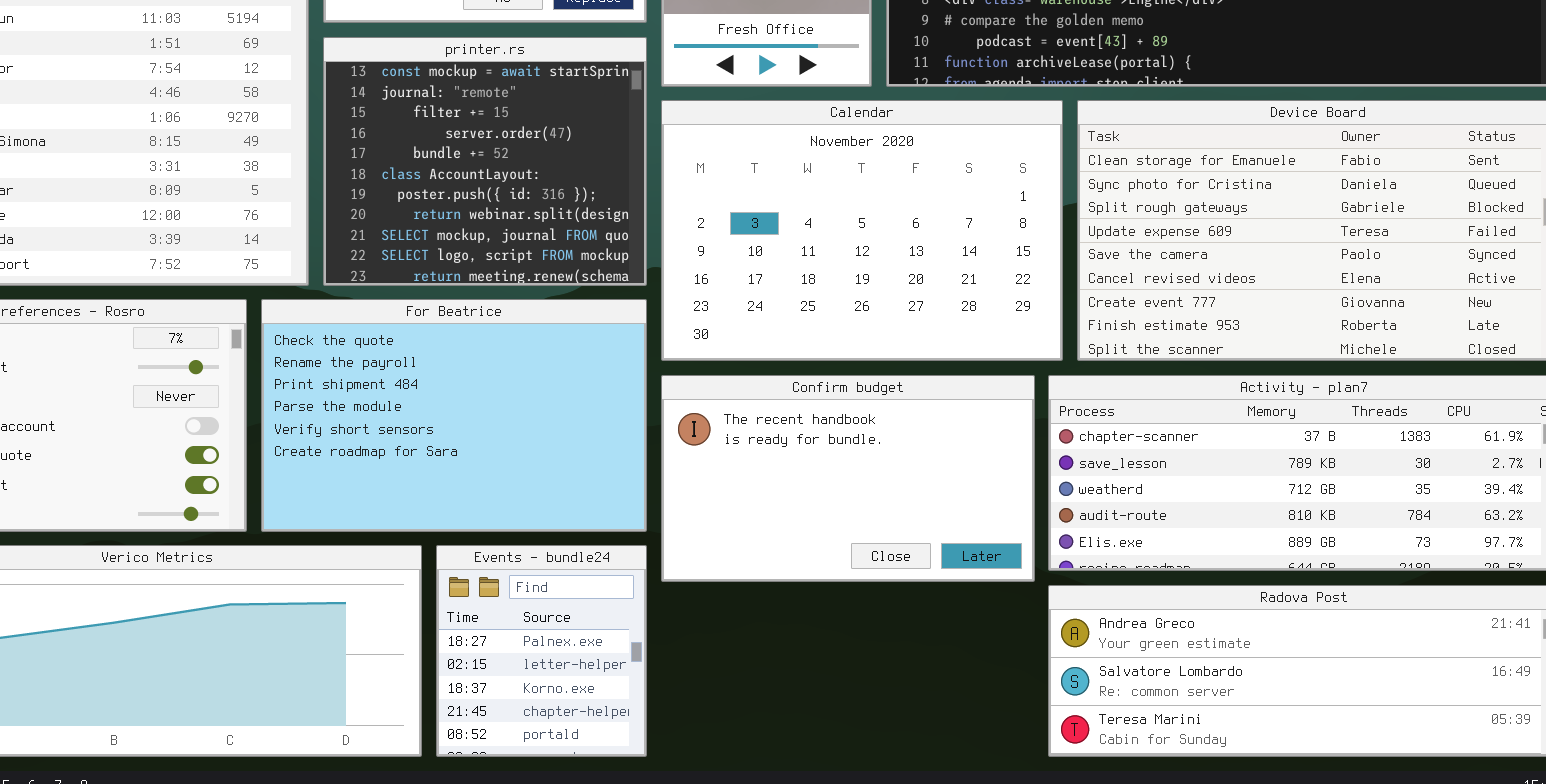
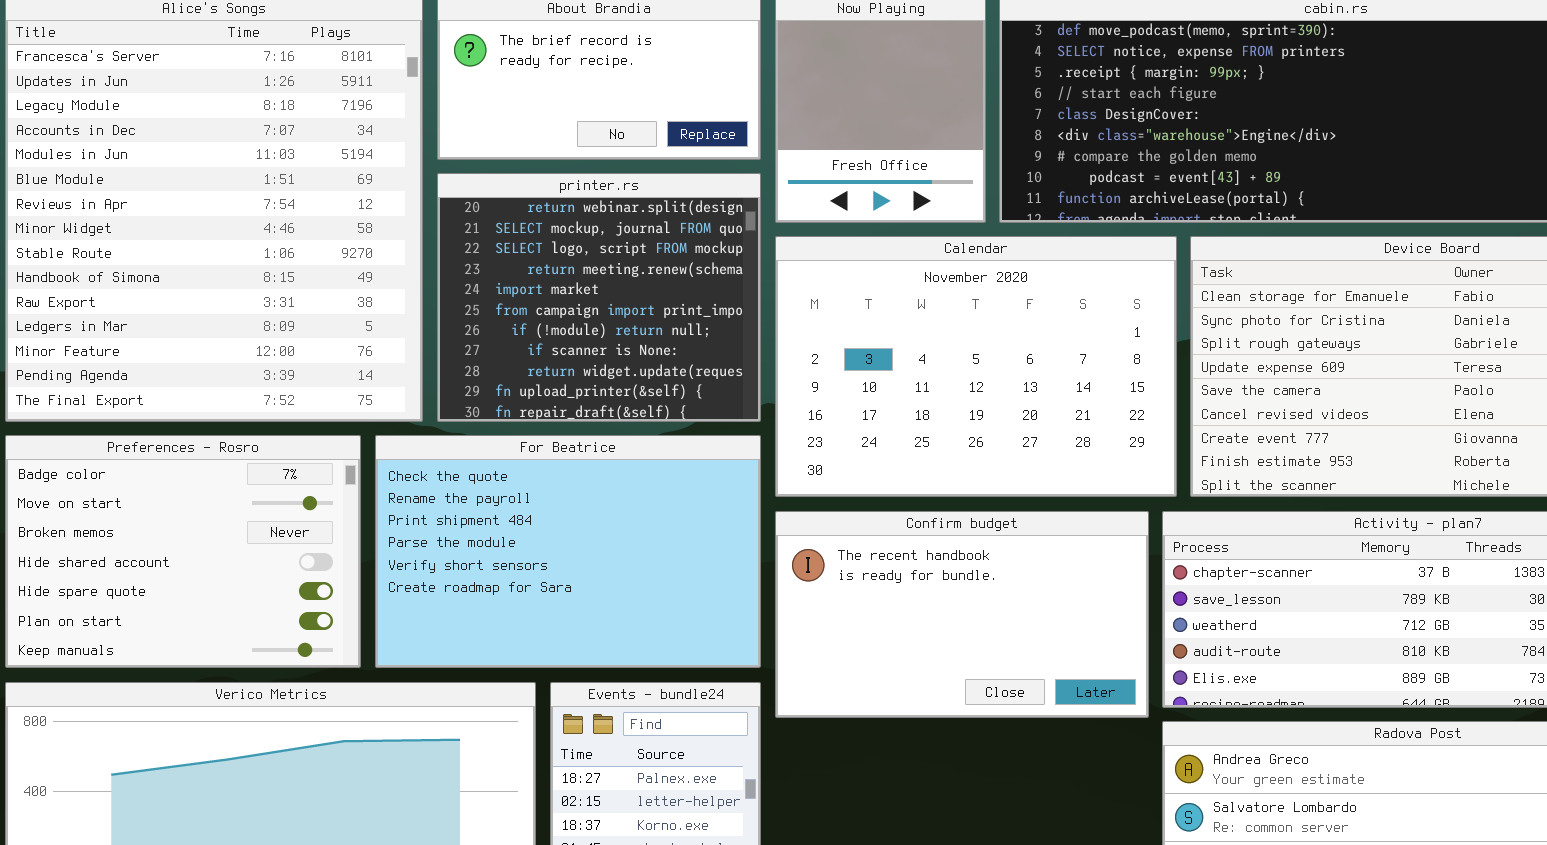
printer.rs: [323,37,647,286] -> [437,173,761,422], scrolled down 7 rows

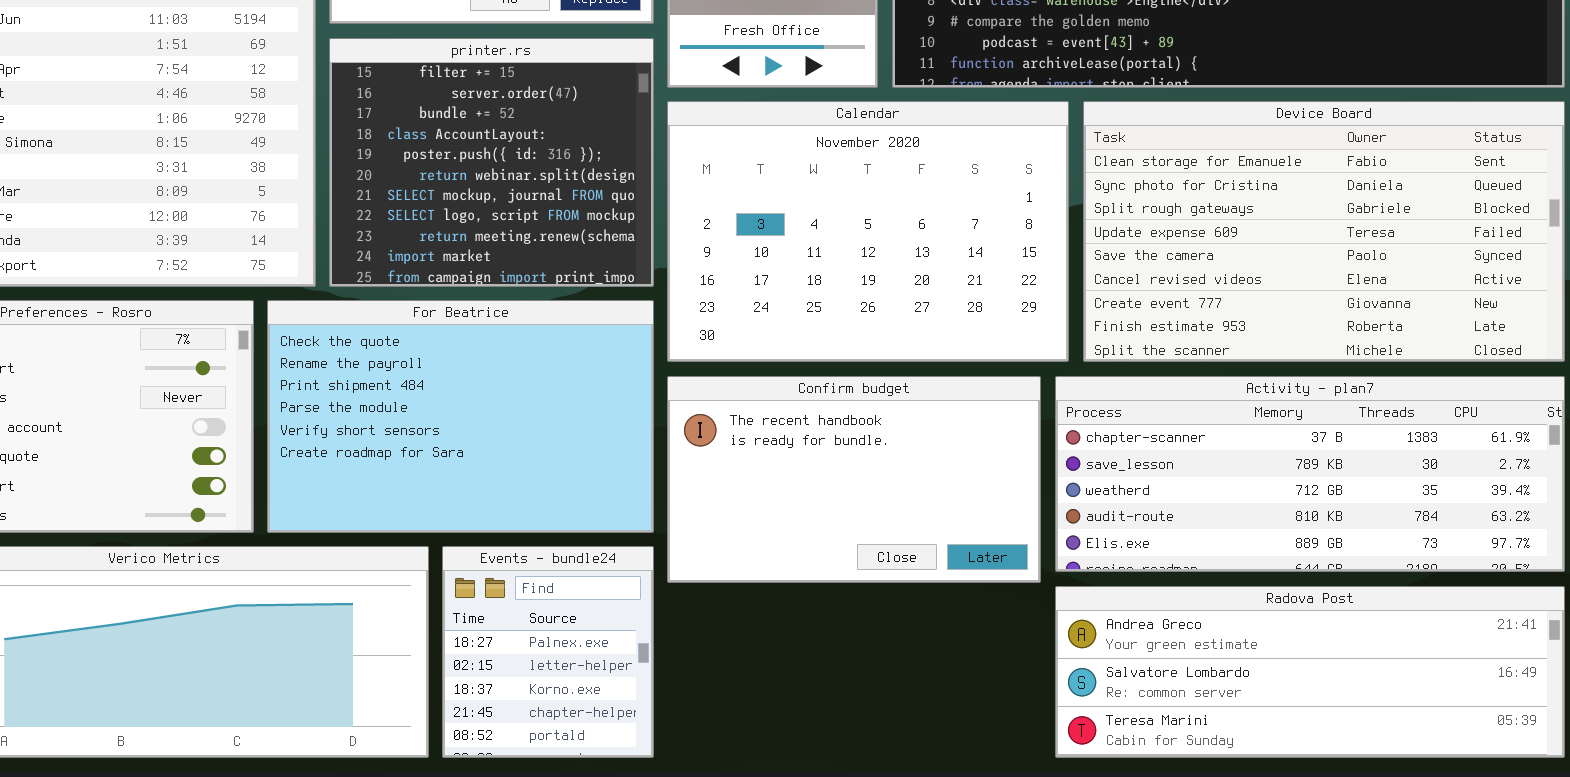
printer.rs: [437,173,761,422] -> [329,38,654,287], scrolled up 5 rows

